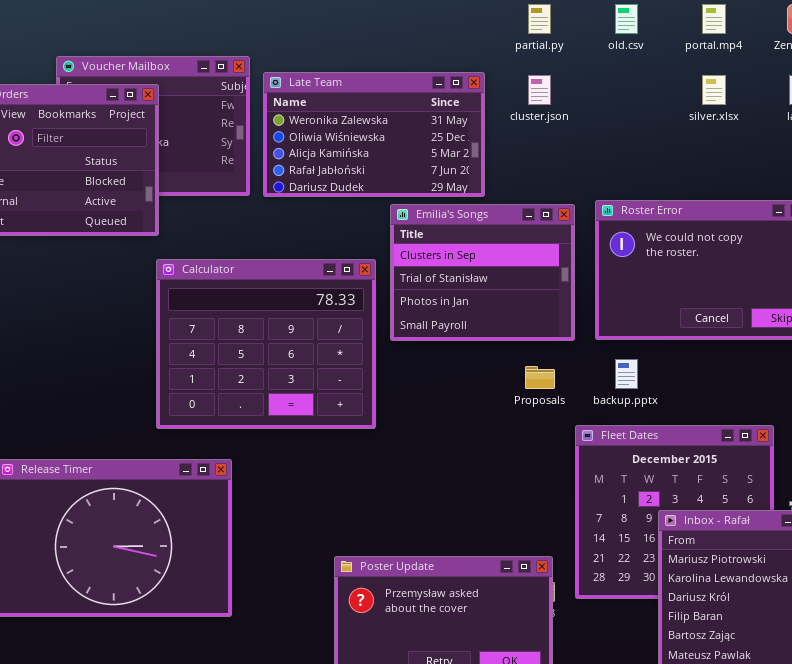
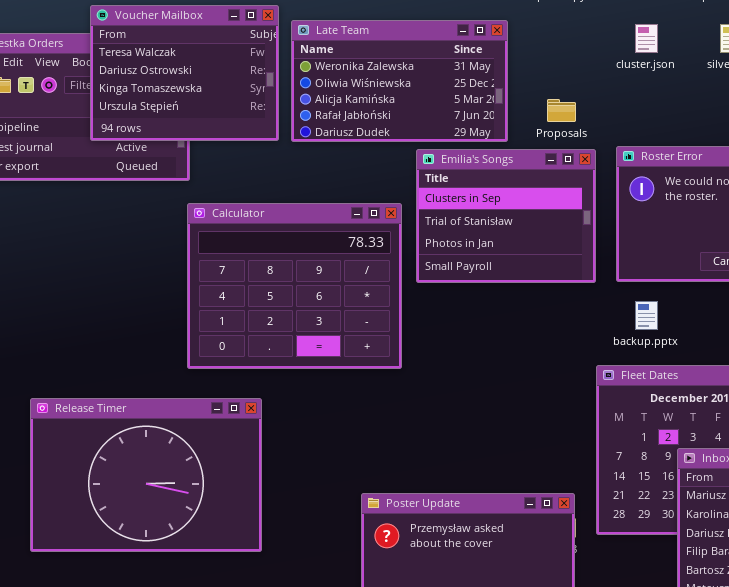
Voucher Mailbox: [56,56,250,196] -> [90,5,279,141], raised
cluster.json: [528,75,551,105] -> [635,24,658,53], moved
Proposals: [525,366,555,389] -> [547,99,576,122], moved

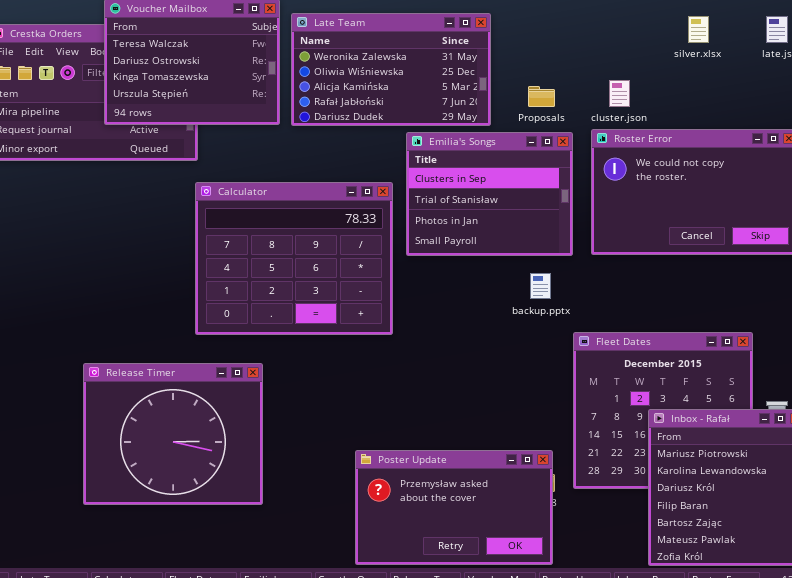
cluster.json: [635,24,658,53] -> [609,80,630,107], moved
backup.pptx: [635,301,658,330] -> [530,273,551,299], moved
Release Timer: [30,398,262,552] -> [83,363,263,505], resized

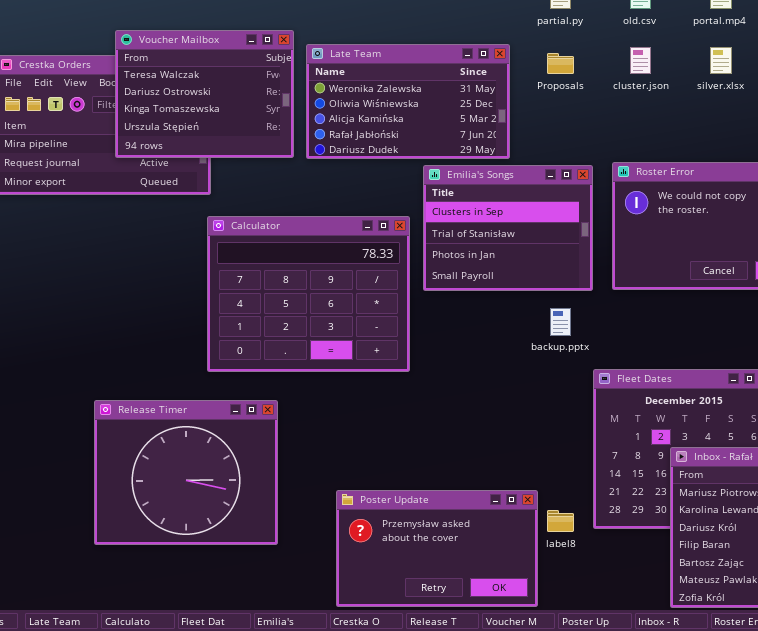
cluster.json: [609,80,630,107] -> [630,47,651,74], moved
Proposals: [528,86,555,107] -> [547,53,574,74], moved
Poster Update: [355,450,553,565] -> [336,490,538,607], moved

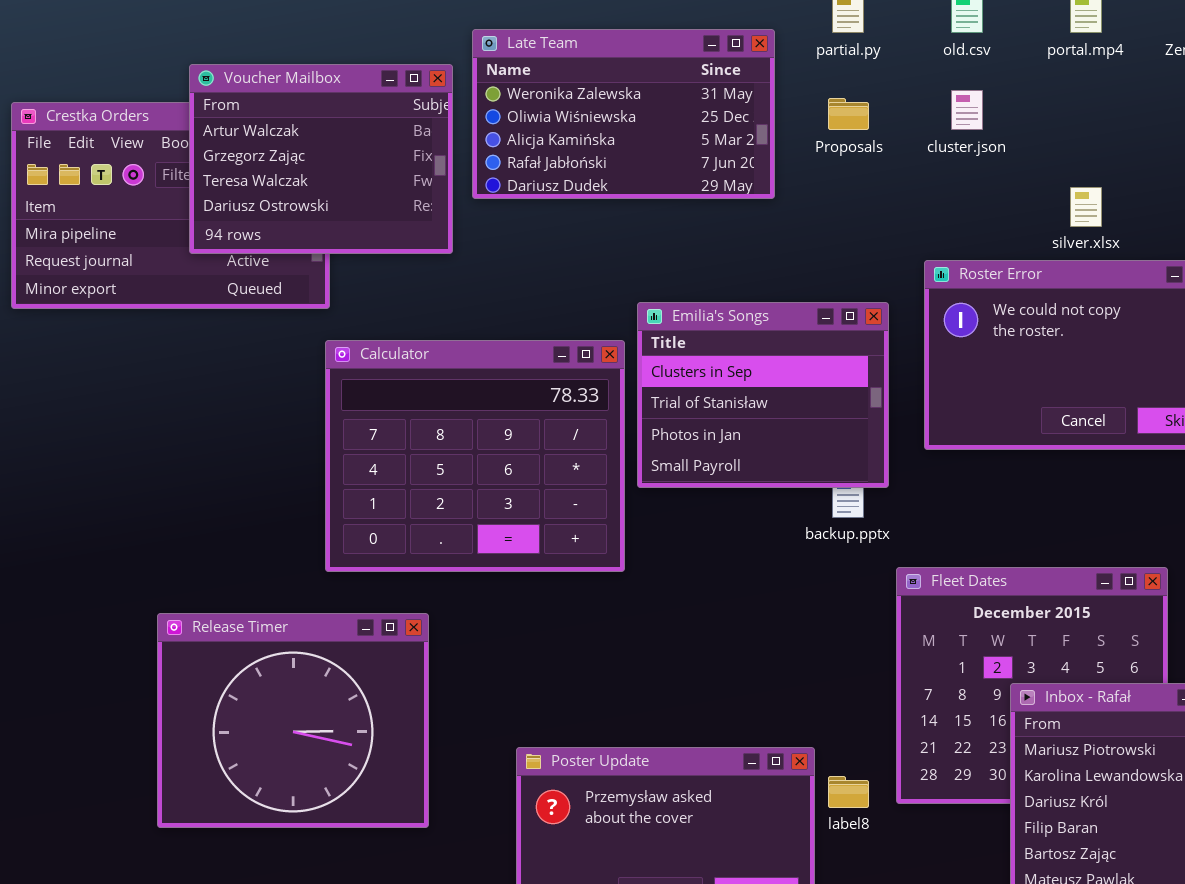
Voucher Mailbox: [115,30,294,158] -> [189,64,453,254], scrolled up 2 rows
Late Team: [306,44,510,159] -> [472,29,775,199], moved
silver.xlsx: [710,47,732,74] -> [1070,187,1102,227], moved
Emilia's Songs: [423,165,593,291] -> [637,302,889,488], moved

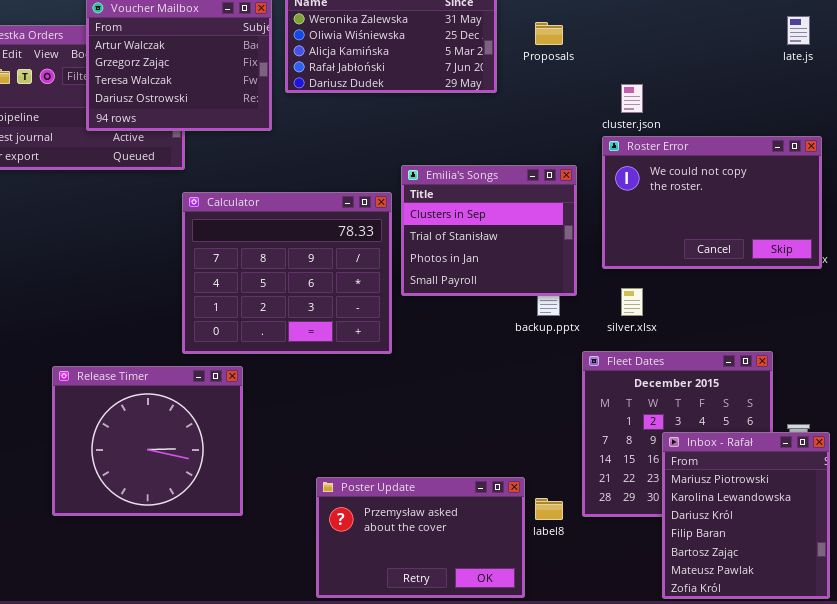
cluster.json: [951,90,983,130] -> [621,84,643,113], moved
silver.xlsx: [1070,187,1102,227] -> [621,288,643,316], moved
Release Timer: [157,613,429,828] -> [52,366,243,516], moved

